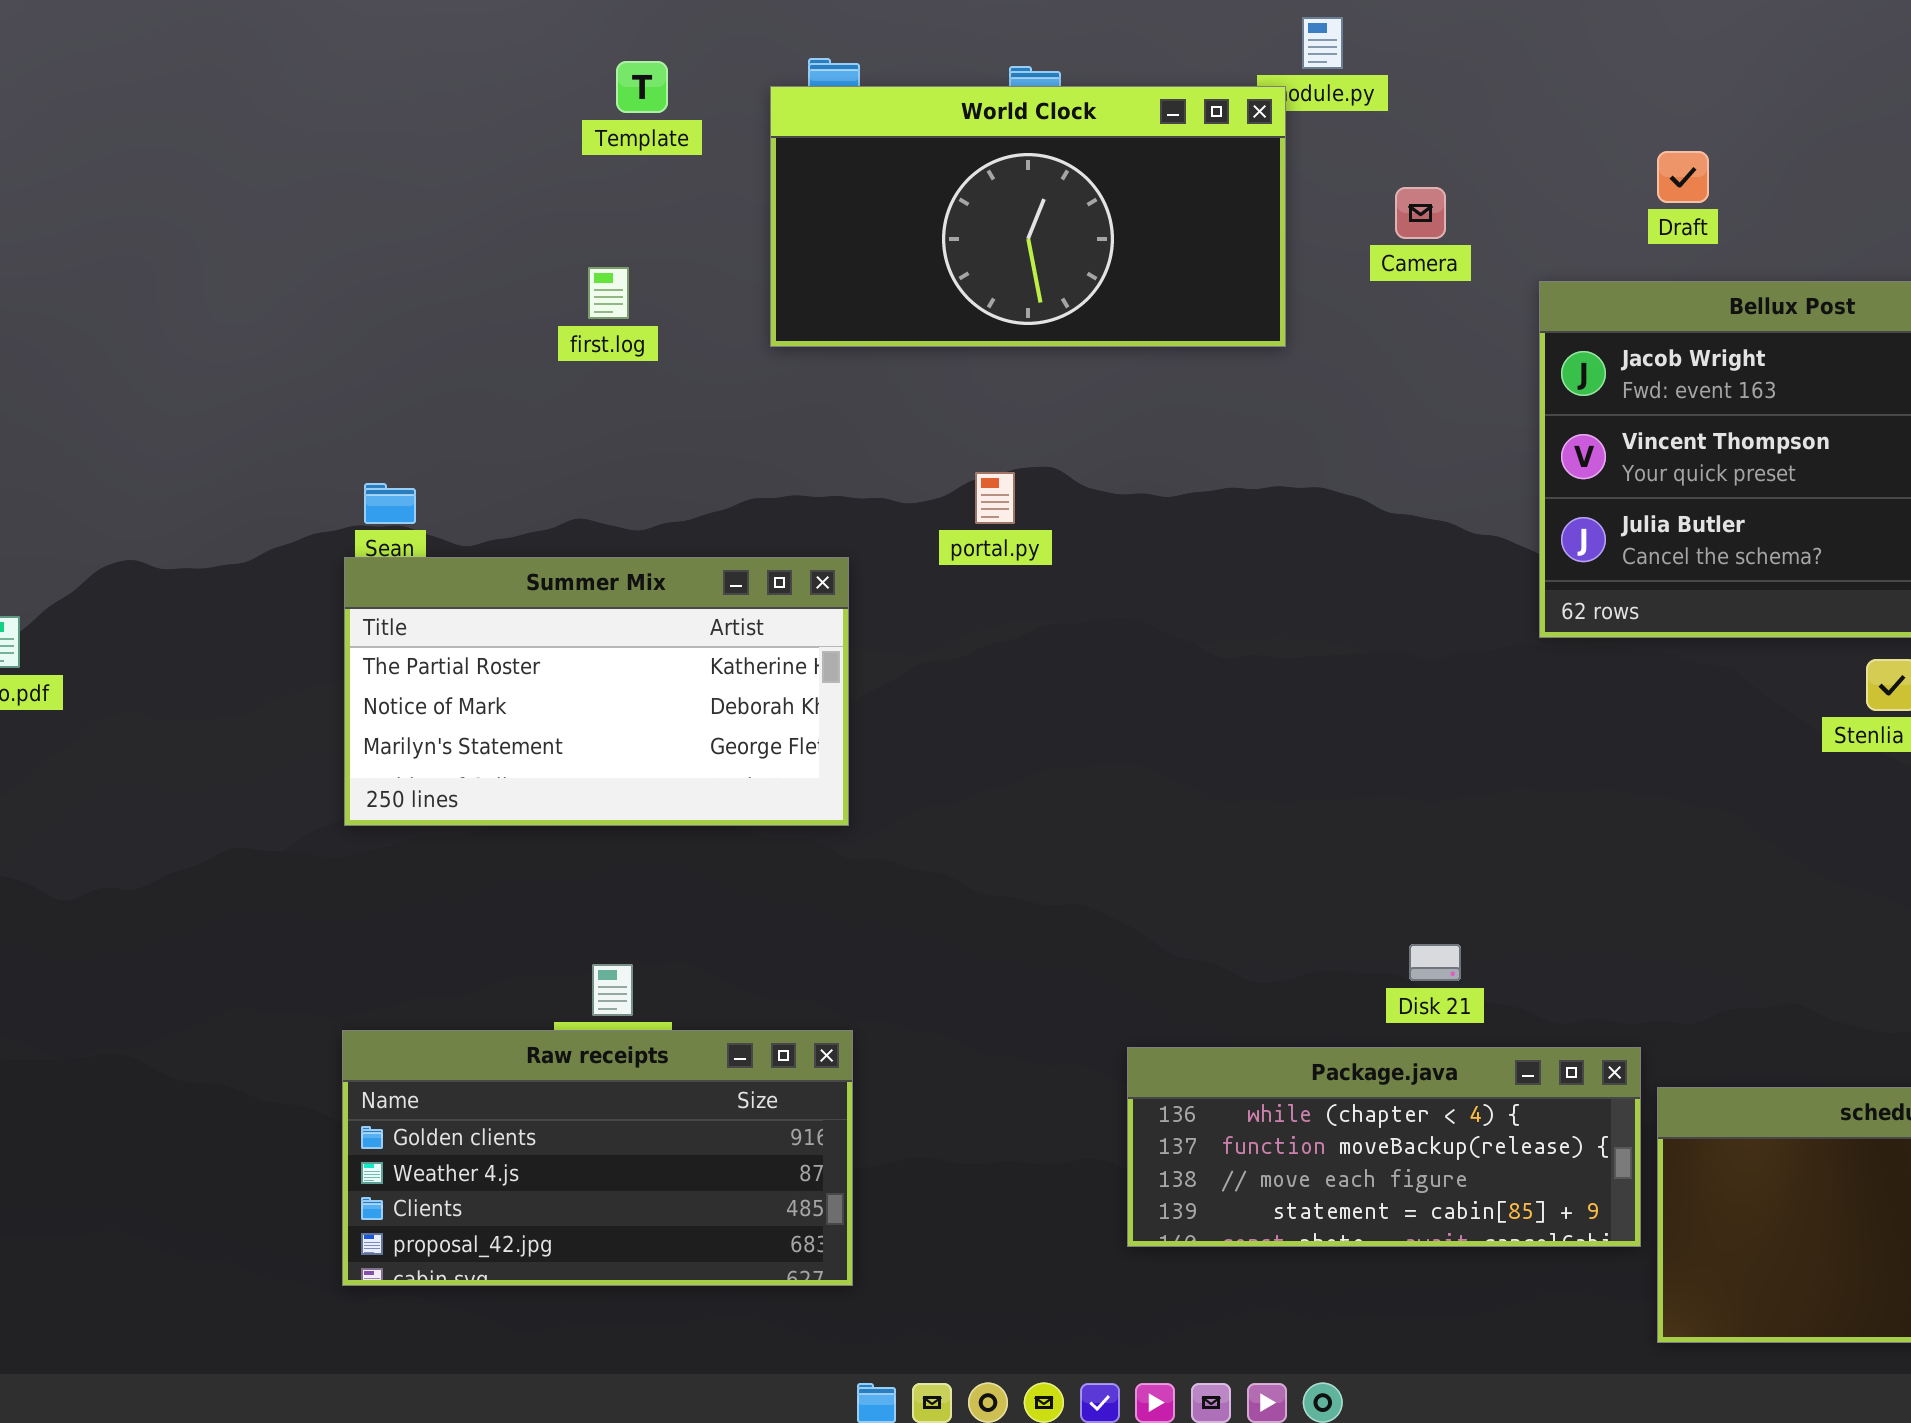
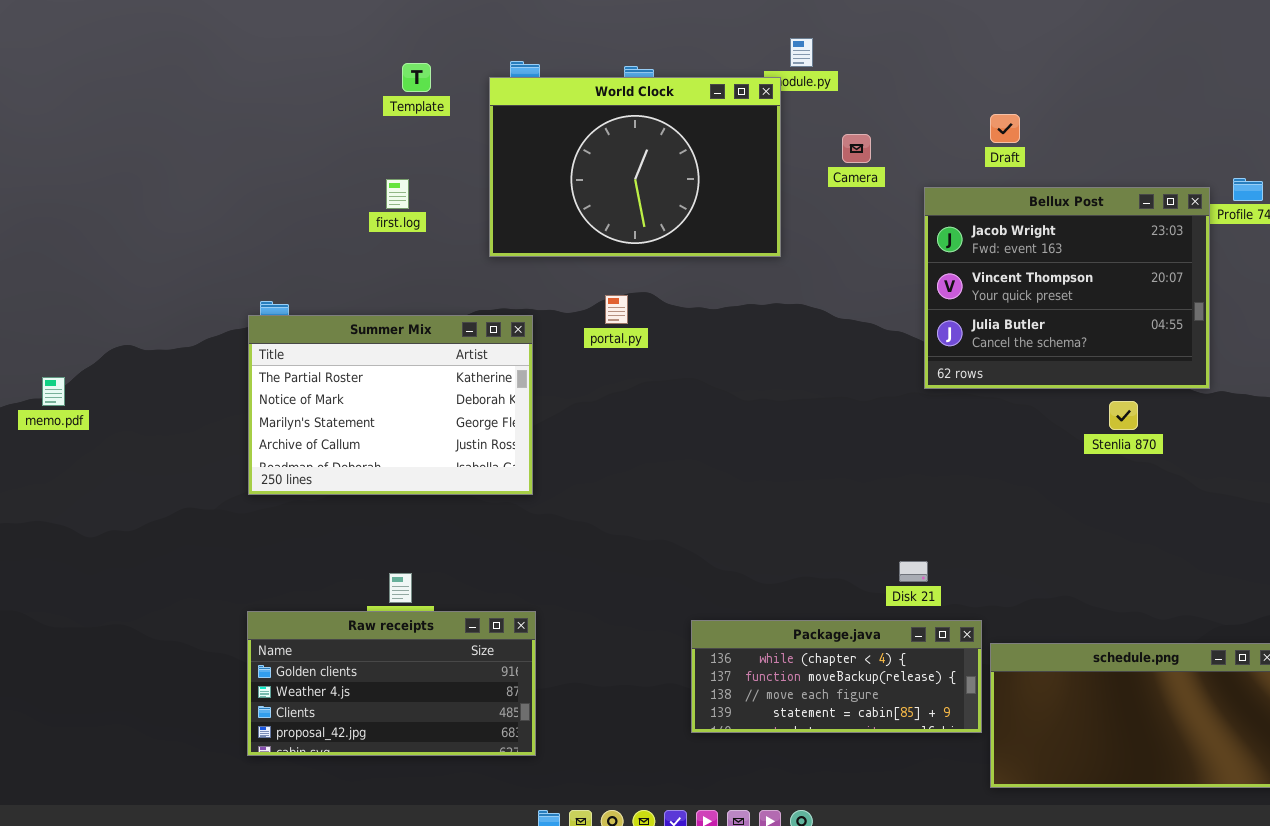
World Clock: [770,86,1286,347] -> [489,77,781,257], resized
Summer Mix: [344,557,849,826] -> [248,315,533,495], resized
Disk 21: [1409,944,1461,981] -> [899,561,928,582], moved

